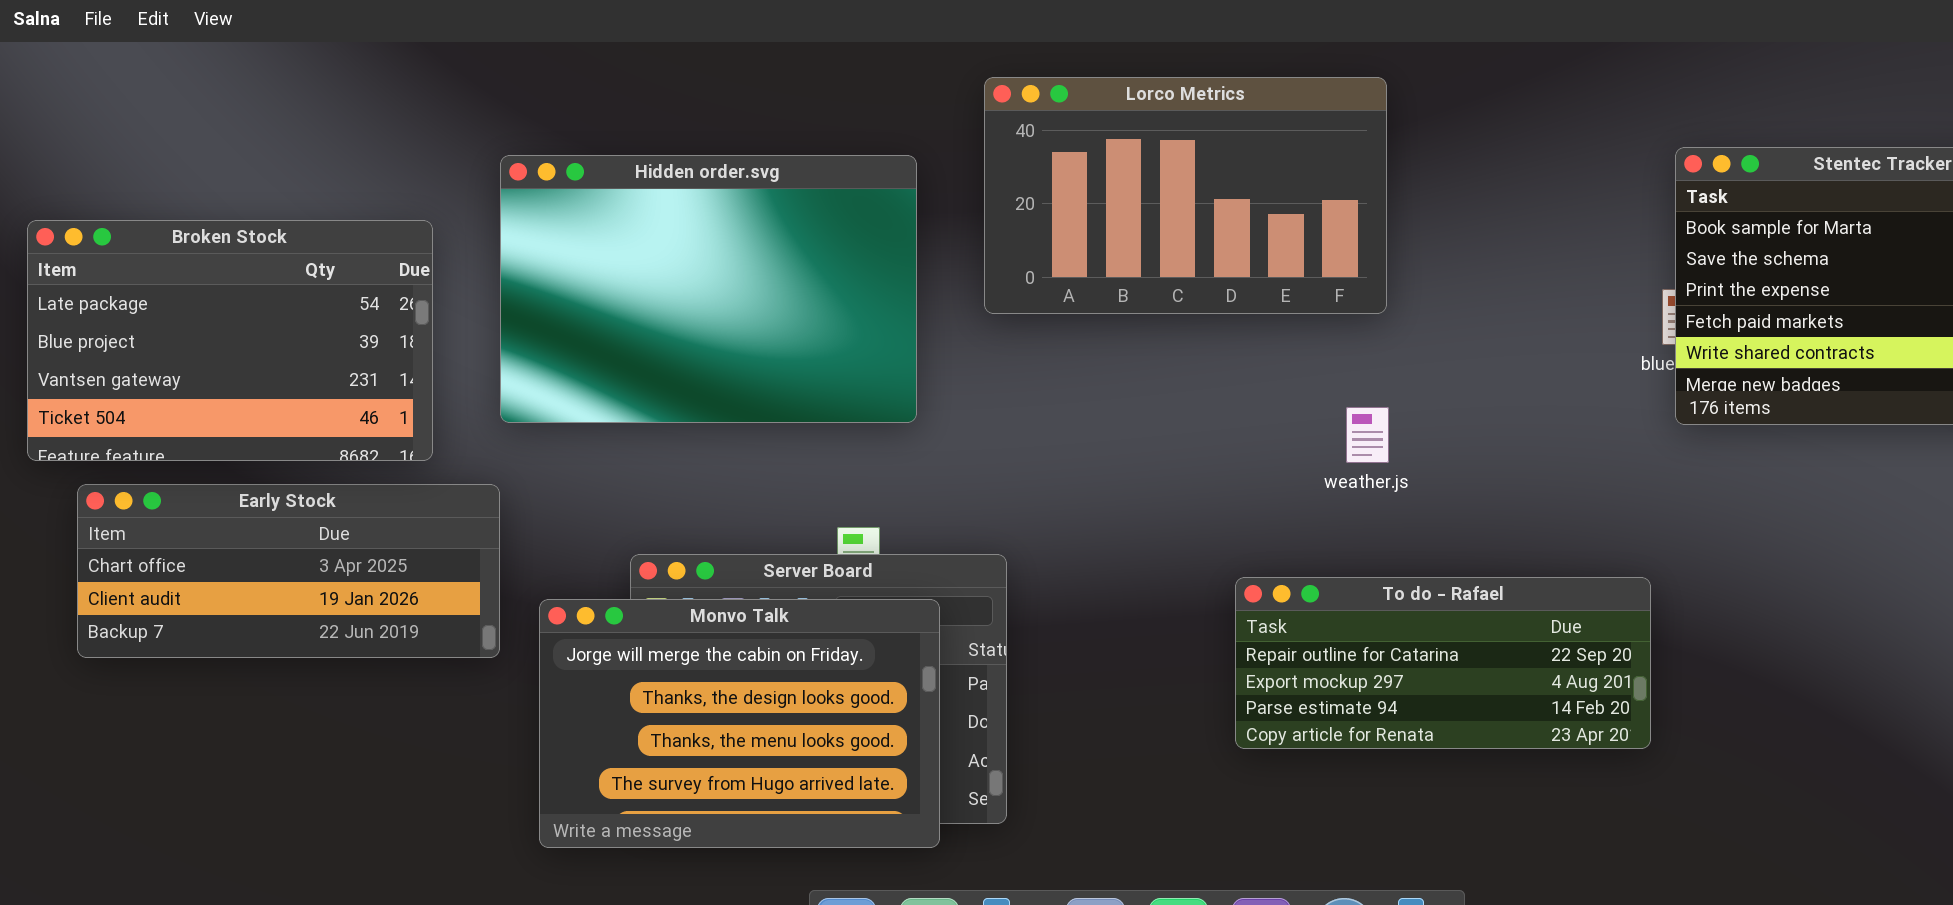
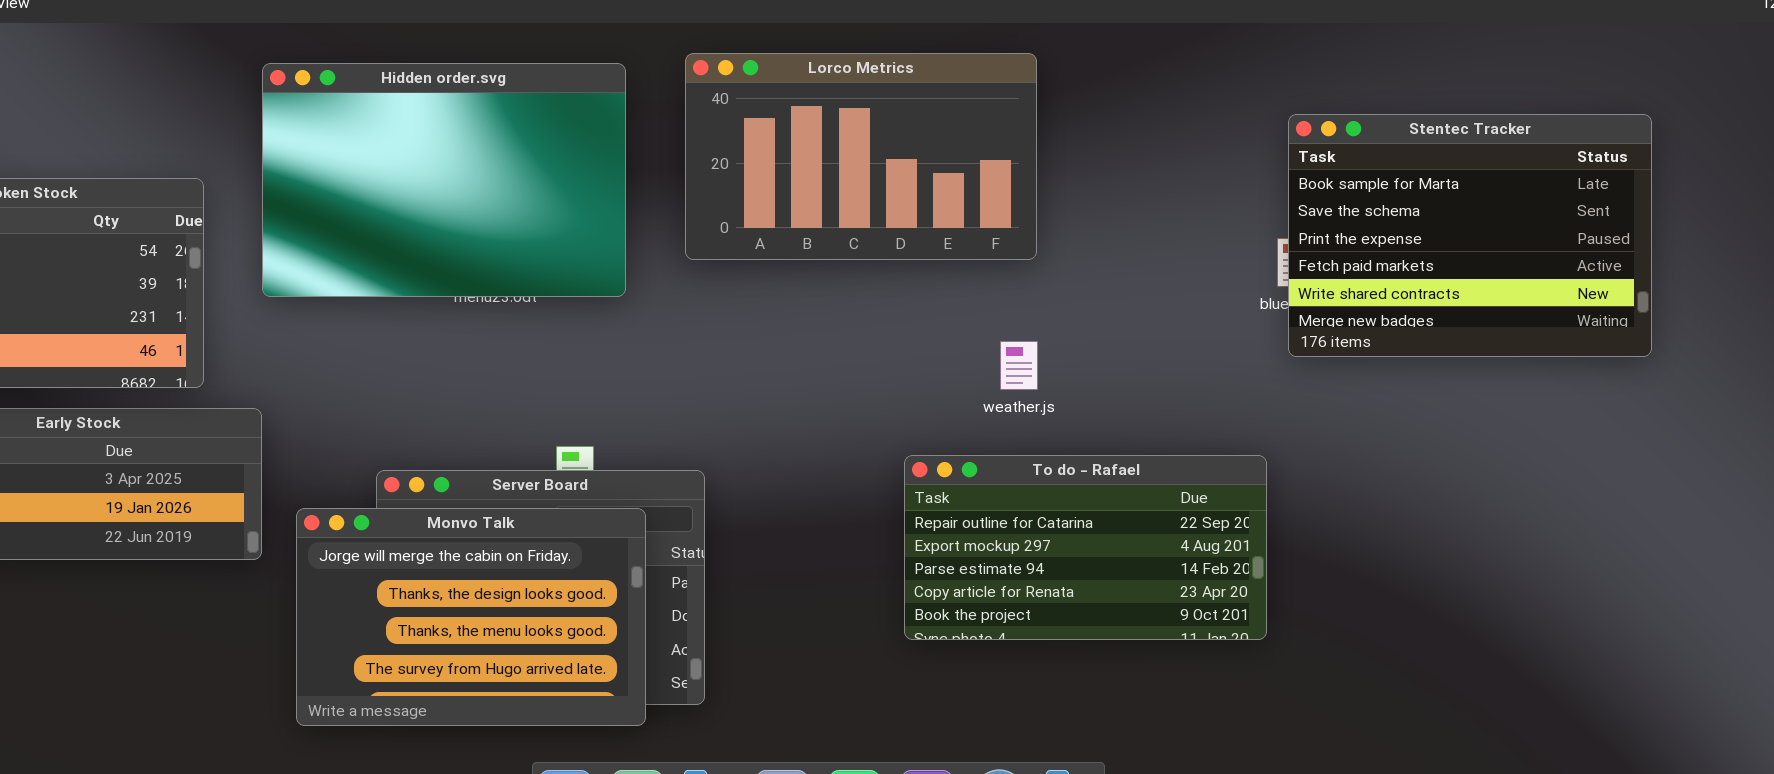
Hidden order.svg: [500,155,917,423] -> [262,63,626,297], moved
To do - Rafael: [1235,577,1651,749] -> [904,455,1267,640], resized

